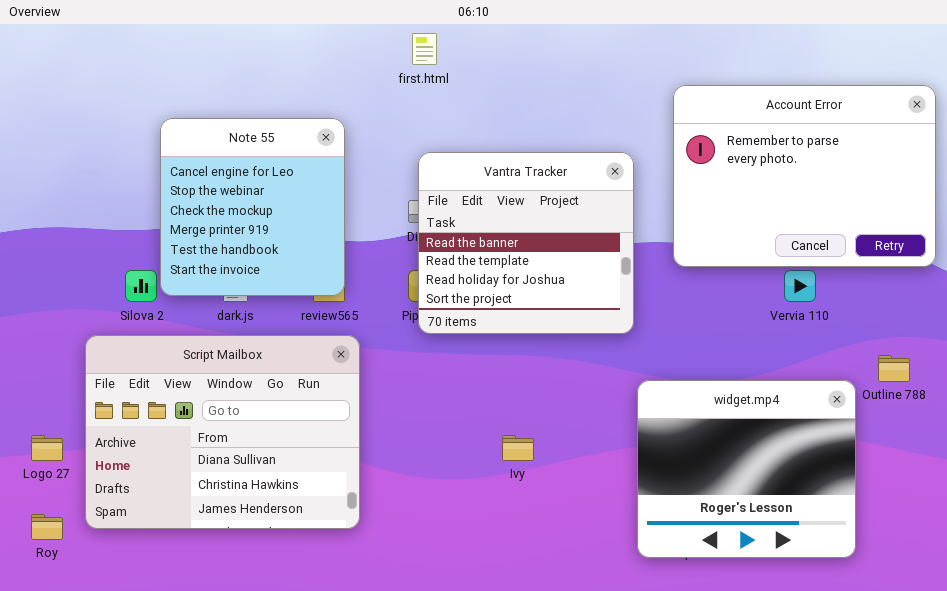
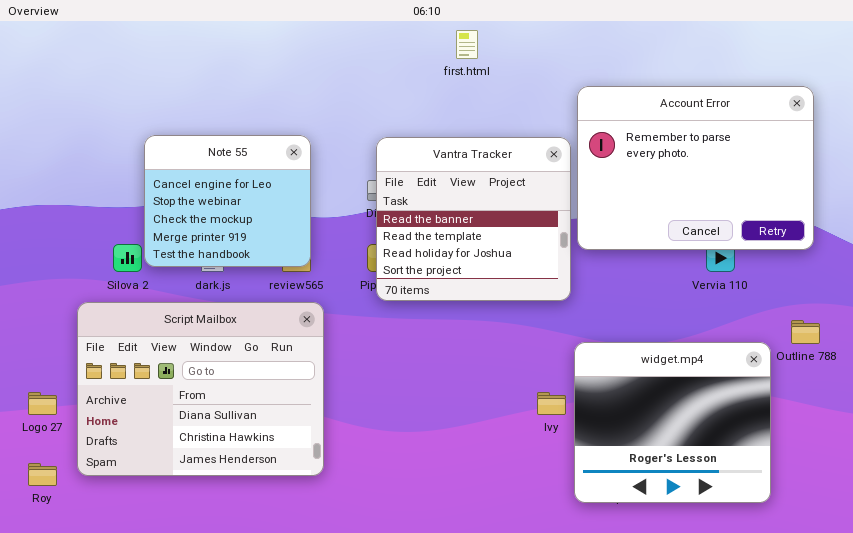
first.html: [412,33,437,65] -> [456,30,478,59], moved
Account Error: [673,85,936,267] -> [577,86,814,250], moved
Note 55: [160,118,345,296] -> [144,135,311,267], resized
Ivy: [502,435,534,461] -> [537,392,566,415], moved

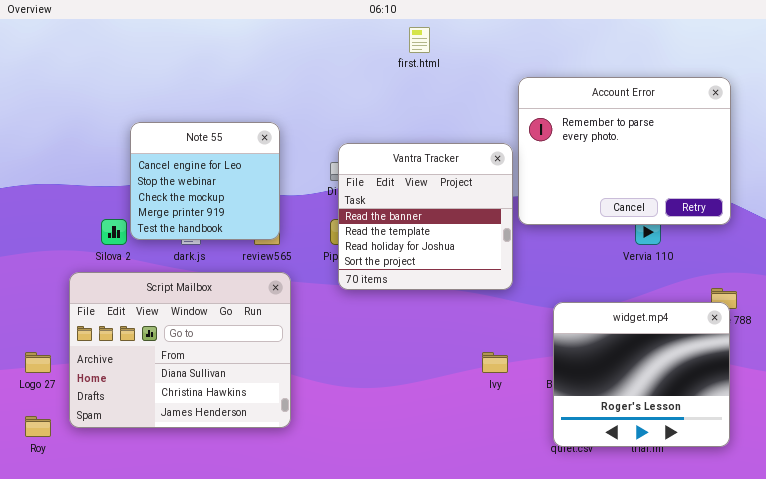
Vantra Tracker: [376,137,571,301] -> [338,143,513,290], moved
widget.mp4: [574,342,771,503] -> [553,302,730,447], moved

